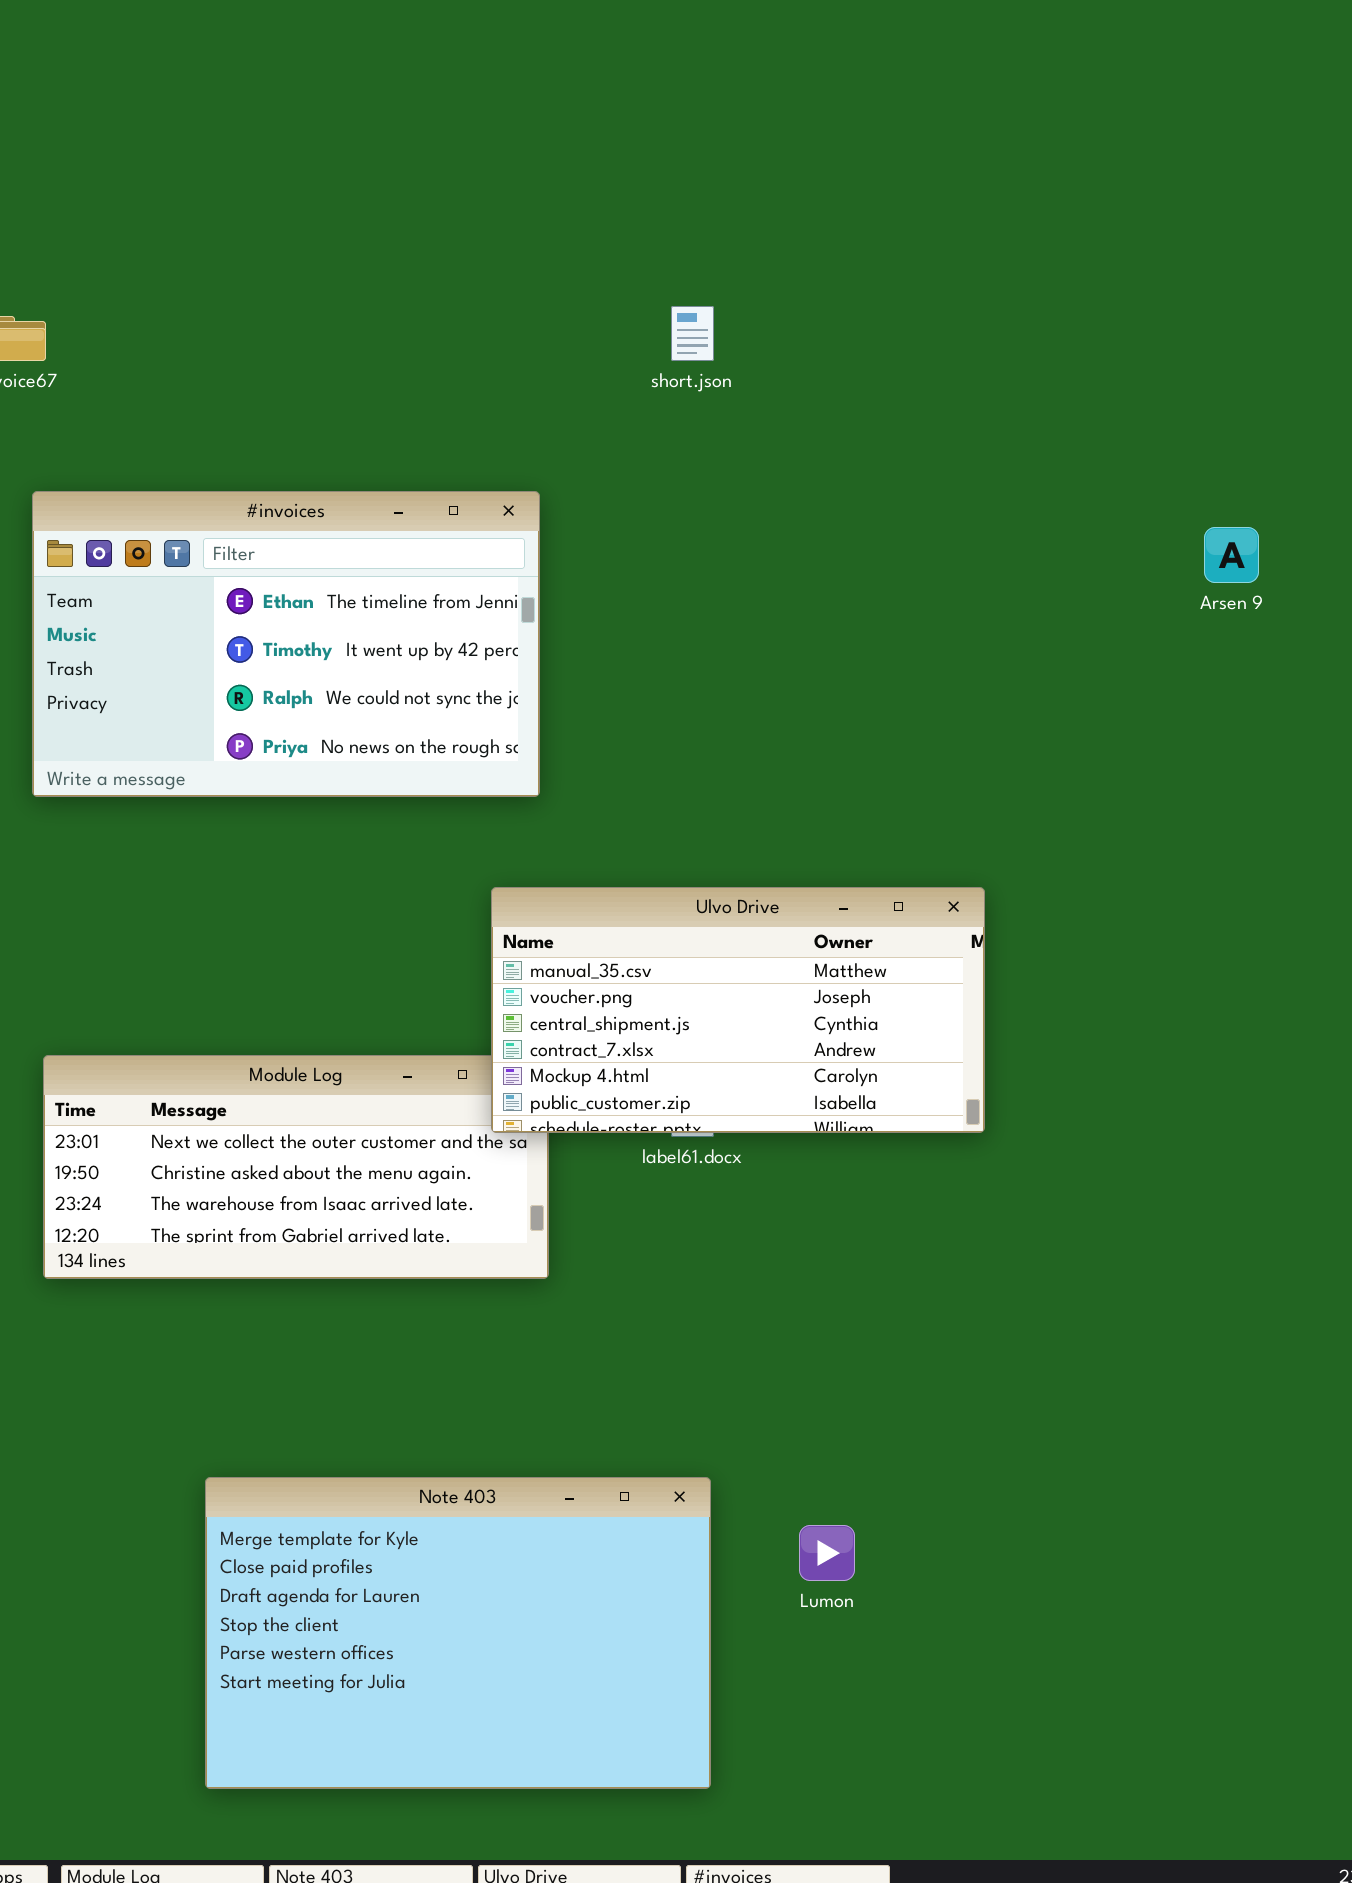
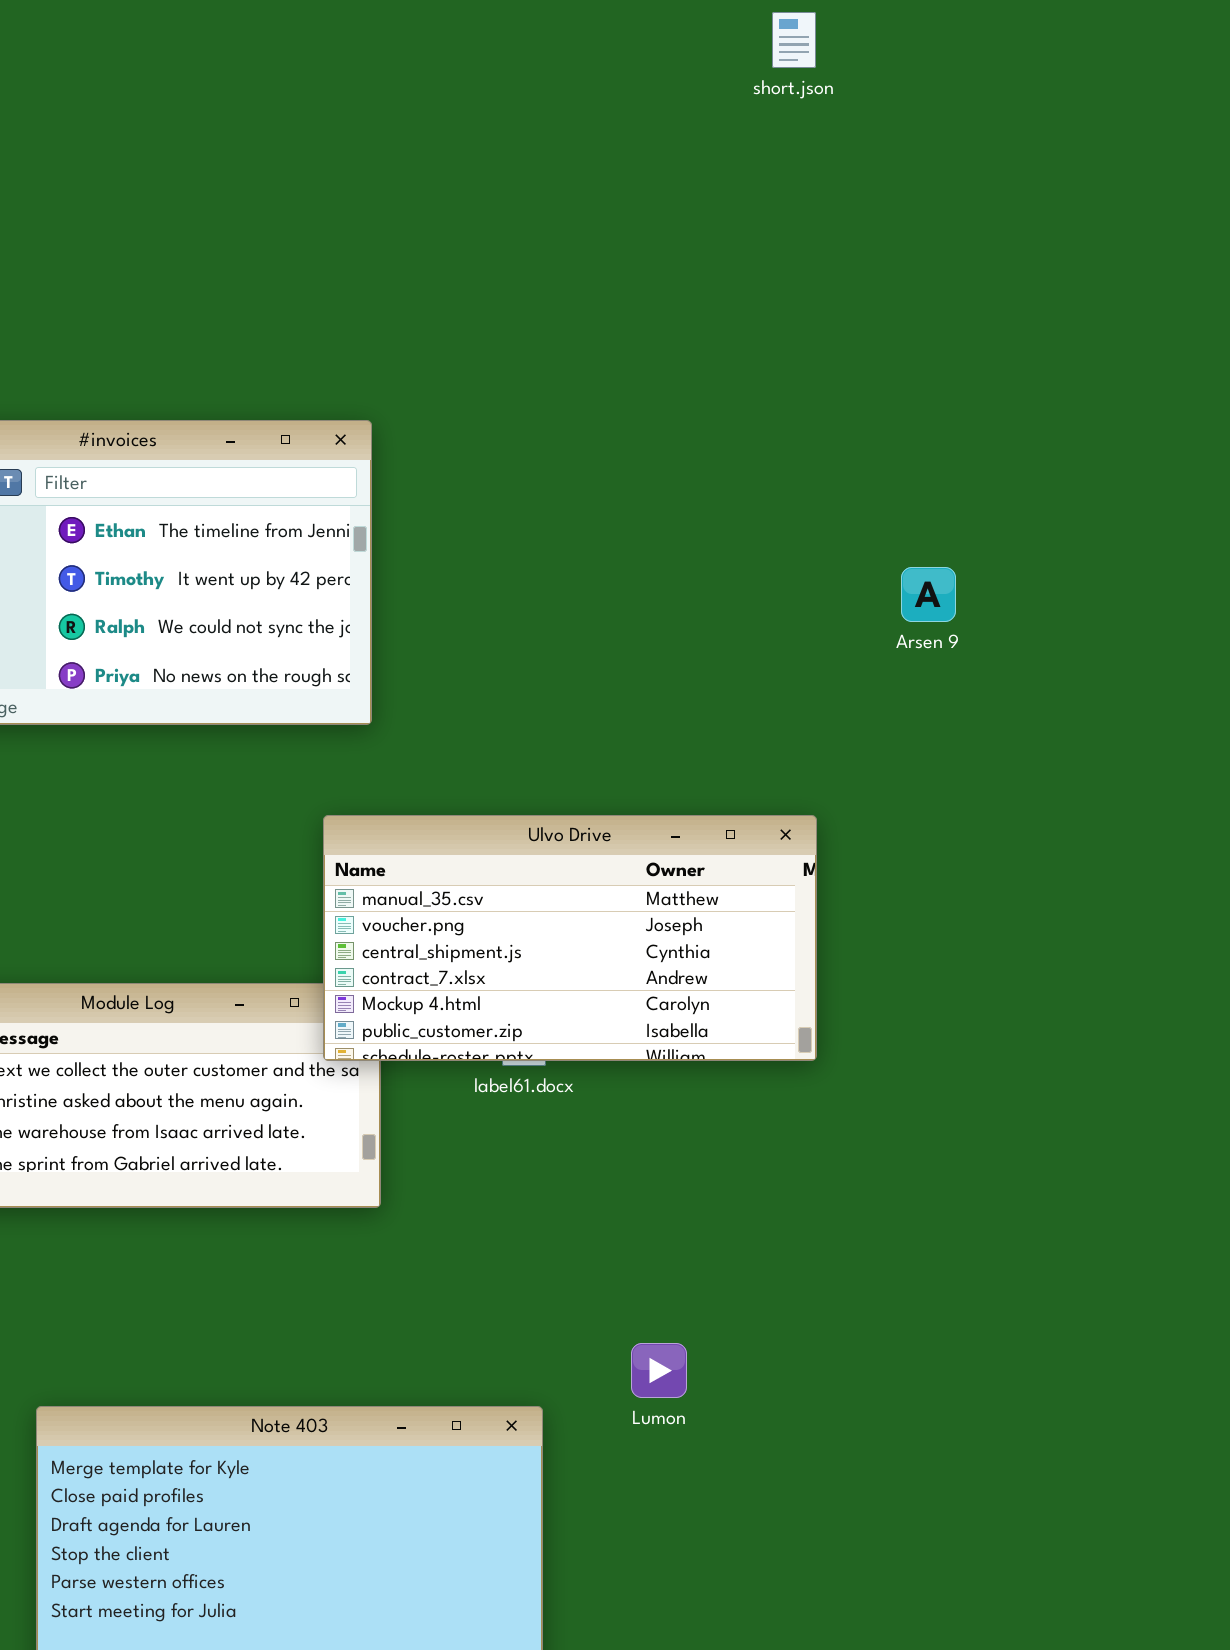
short.json: [671,306,714,361] -> [772,12,816,68], moved
Arsen 9: [1204,527,1259,583] -> [901,567,956,622], moved
Lumon: [799,1525,855,1581] -> [631,1343,687,1398], moved

